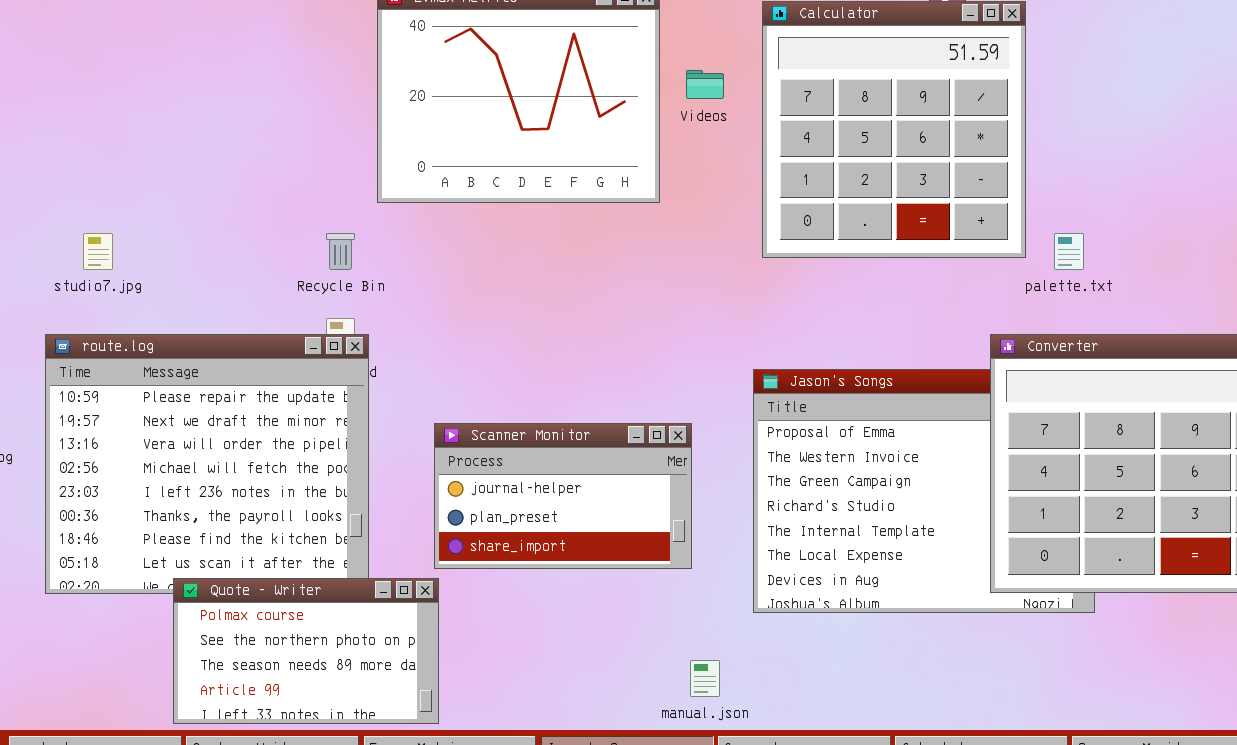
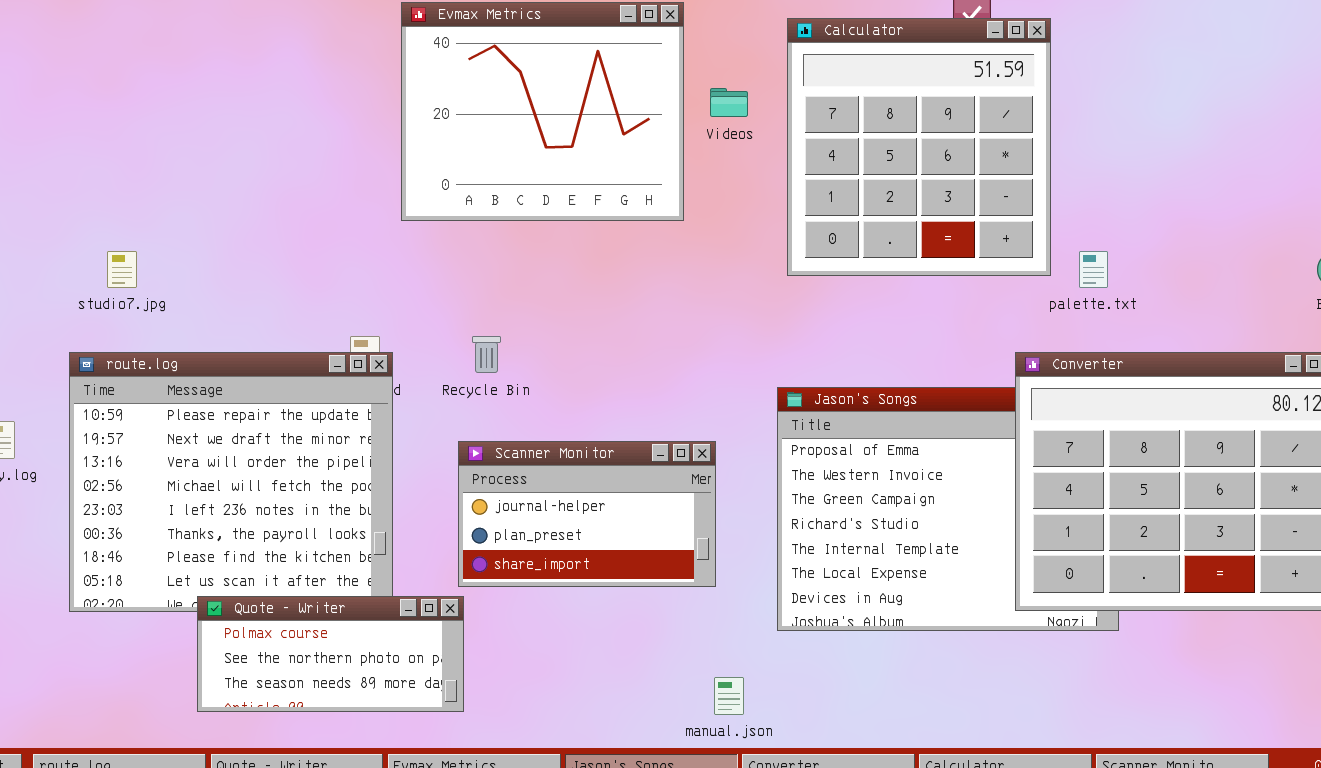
Recycle Bin: [326,233,355,270] -> [472,336,501,373], moved
Quote - Writer: [173,578,439,724] -> [197,596,464,712], resized

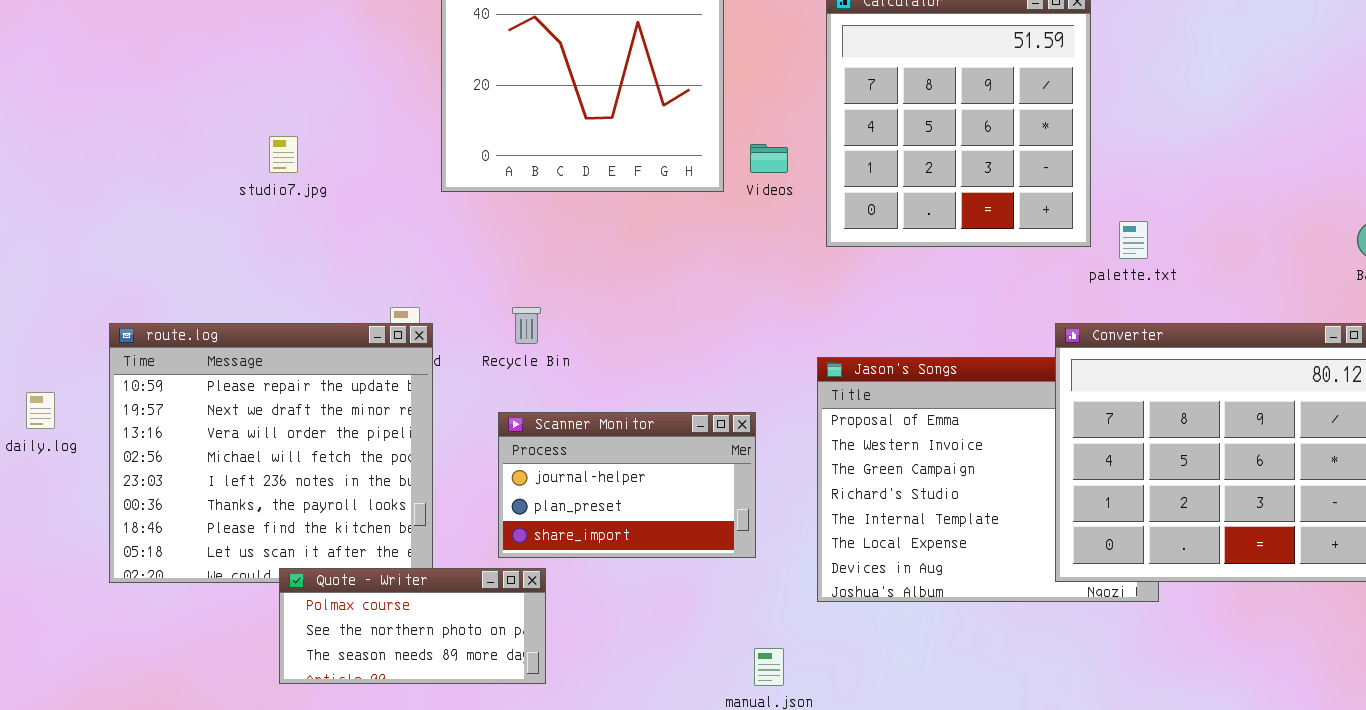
Videos: [710,88,748,117] -> [750,144,788,173], moved
studio7.jpg: [107,251,137,288] -> [269,136,298,173], moved
Quote - Writer: [197,596,464,712] -> [279,568,546,684], moved

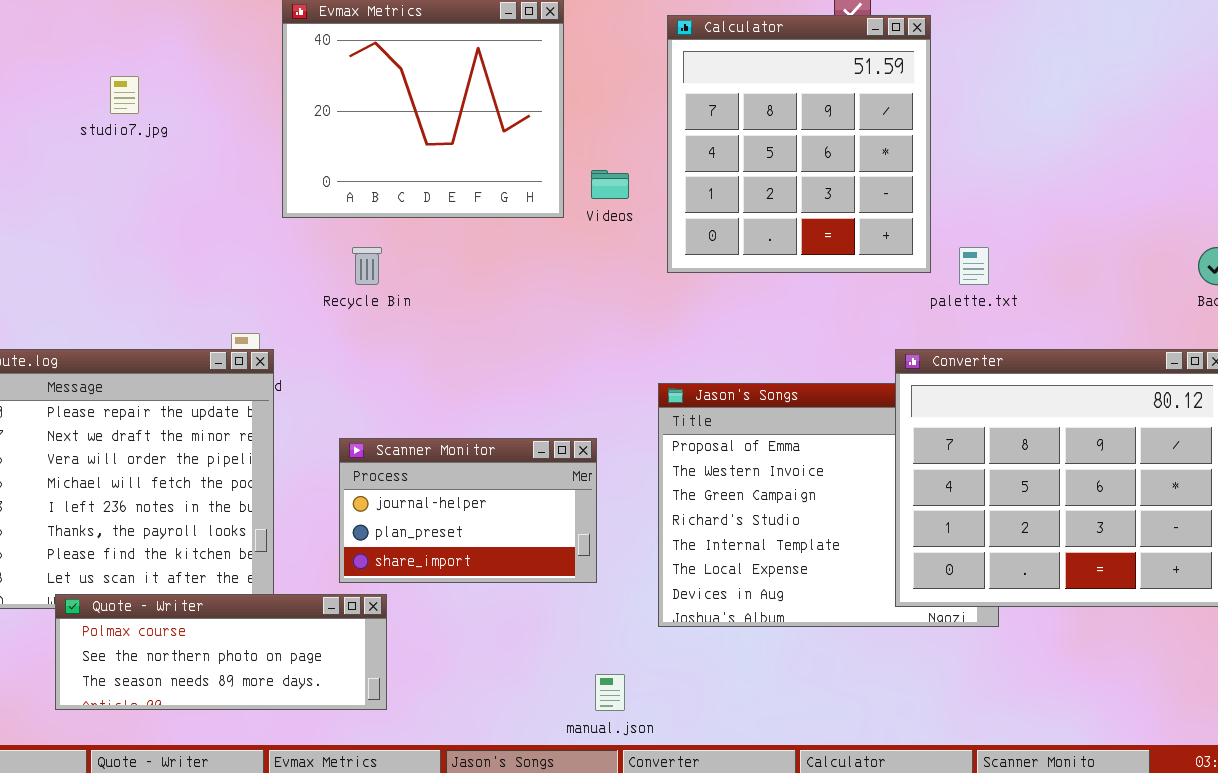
studio7.jpg: [269,136,298,173] -> [110,76,139,114], moved
Recycle Bin: [512,307,541,344] -> [352,247,382,285], moved
Quote - Writer: [279,568,546,684] -> [55,594,387,710], resized

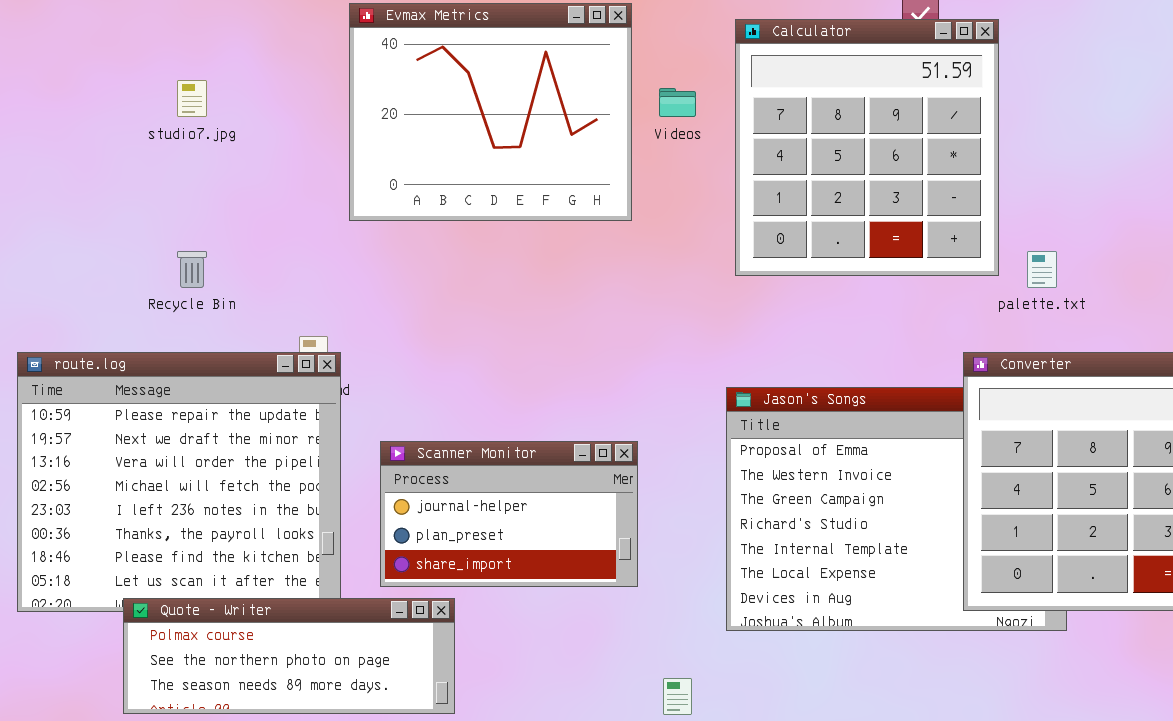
Videos: [591,170,629,199] -> [659,88,696,117], moved
Recycle Bin: [352,247,382,285] -> [177,251,207,288], moved
Scanner Monitor: [339,438,597,583] -> [380,441,638,587], moved

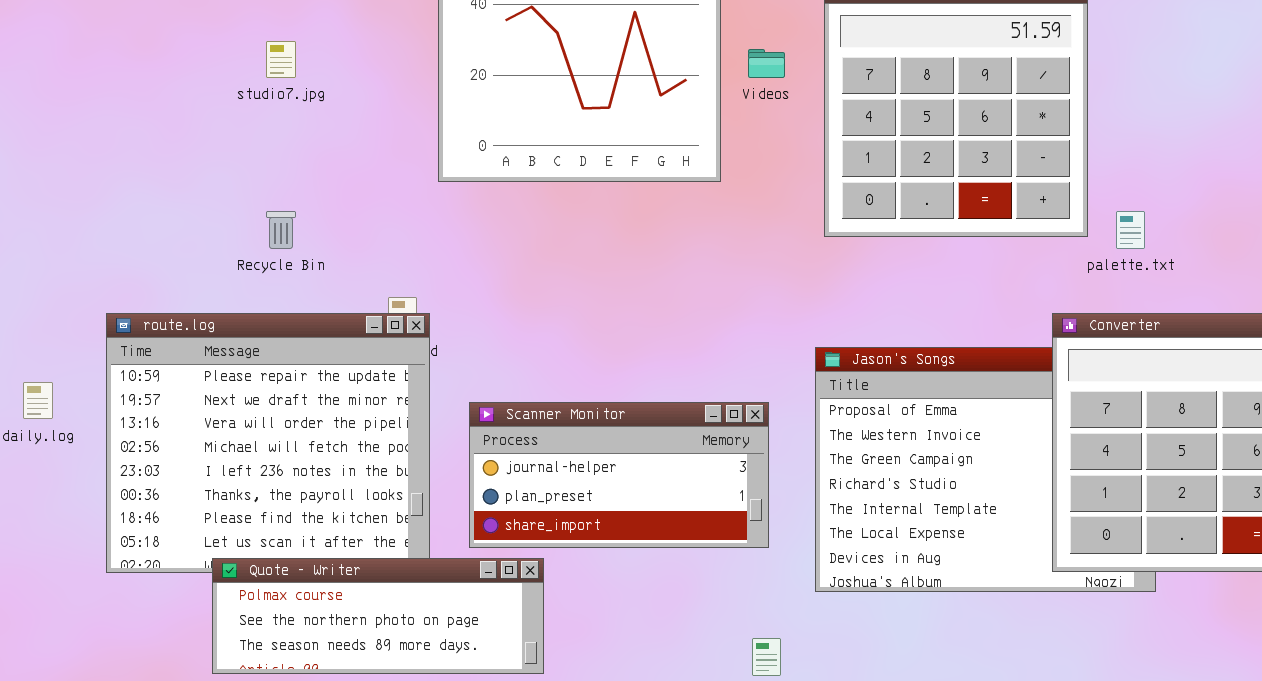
Scanner Monitor: [380,441,638,587] -> [469,402,769,548], resized

